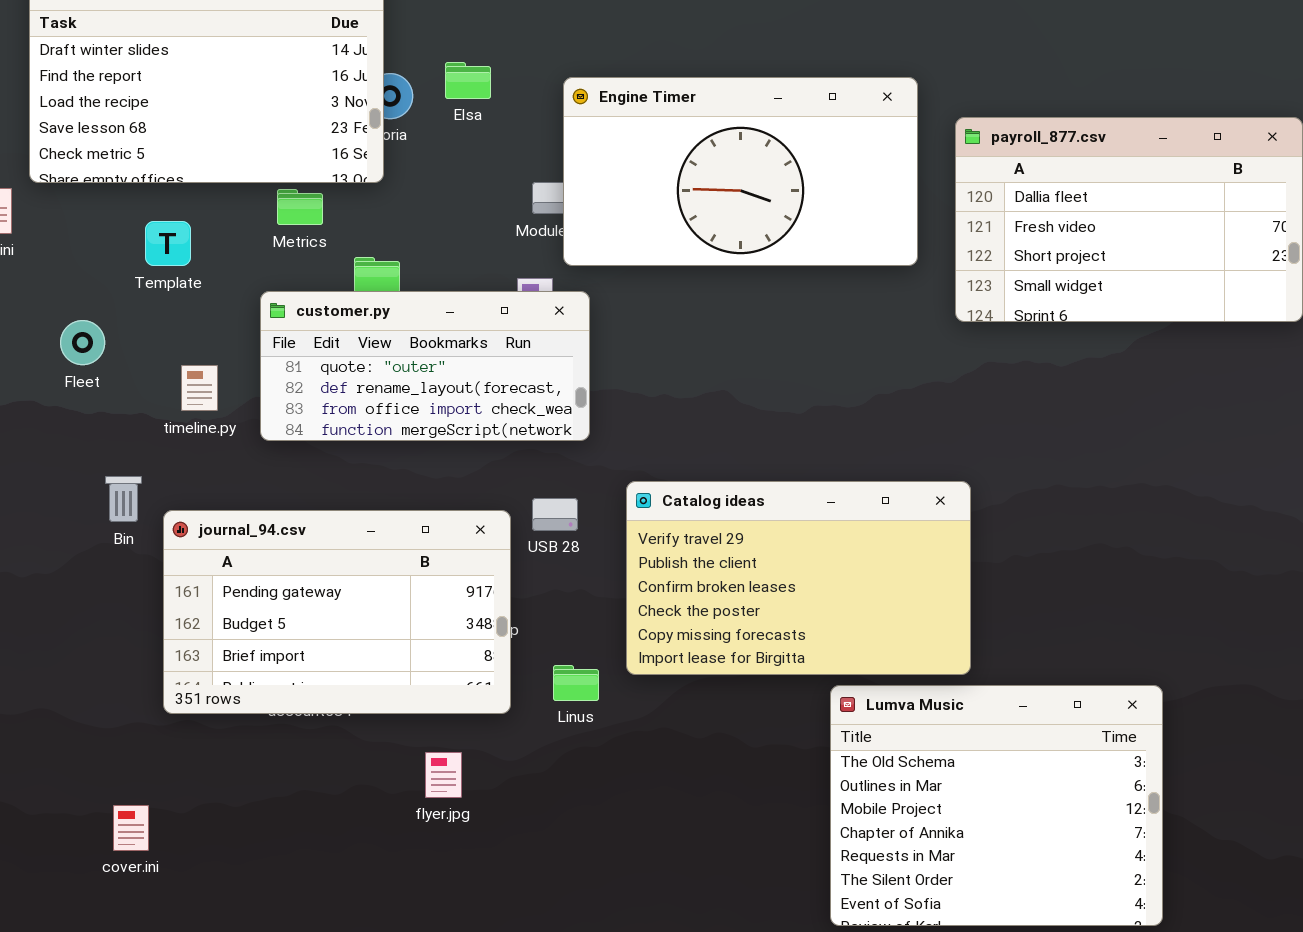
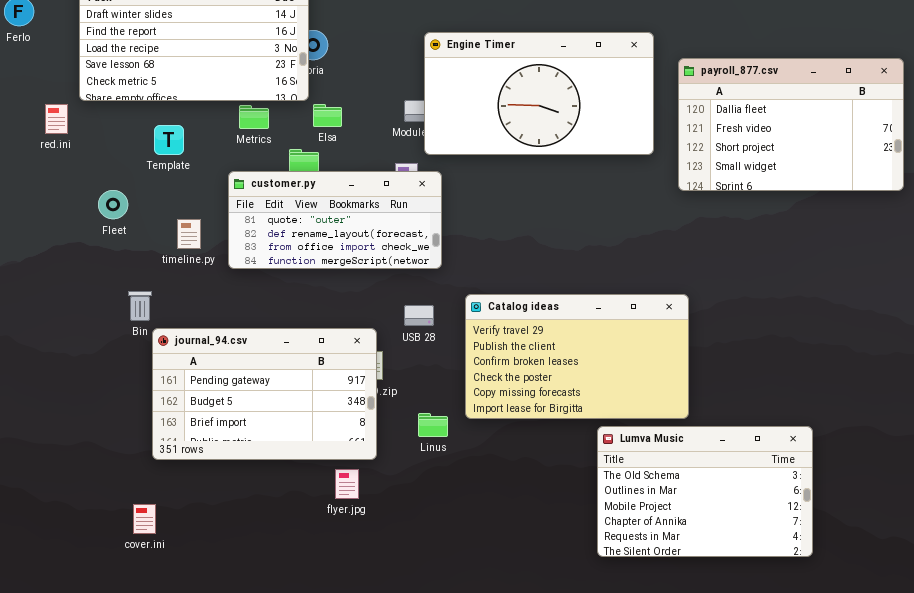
Elsa: [445,62,491,99] -> [313,104,342,127], moved
journal_94.csv: [163,510,511,714] -> [152,328,377,460], moved
Lumva Music: [830,685,1163,926] -> [597,426,813,557], resized

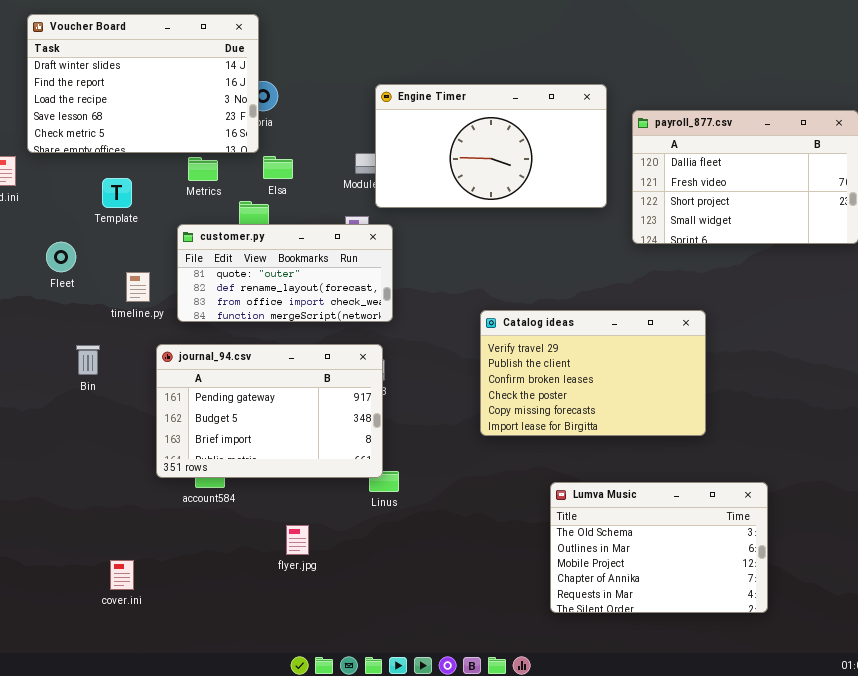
Catalog ideas: [465,294,689,419] -> [480,310,706,436], moved
journal_94.csv: [152,328,377,460] -> [156,344,383,478], moved
cover.ini: [133,504,156,534] -> [110,560,134,590], moved

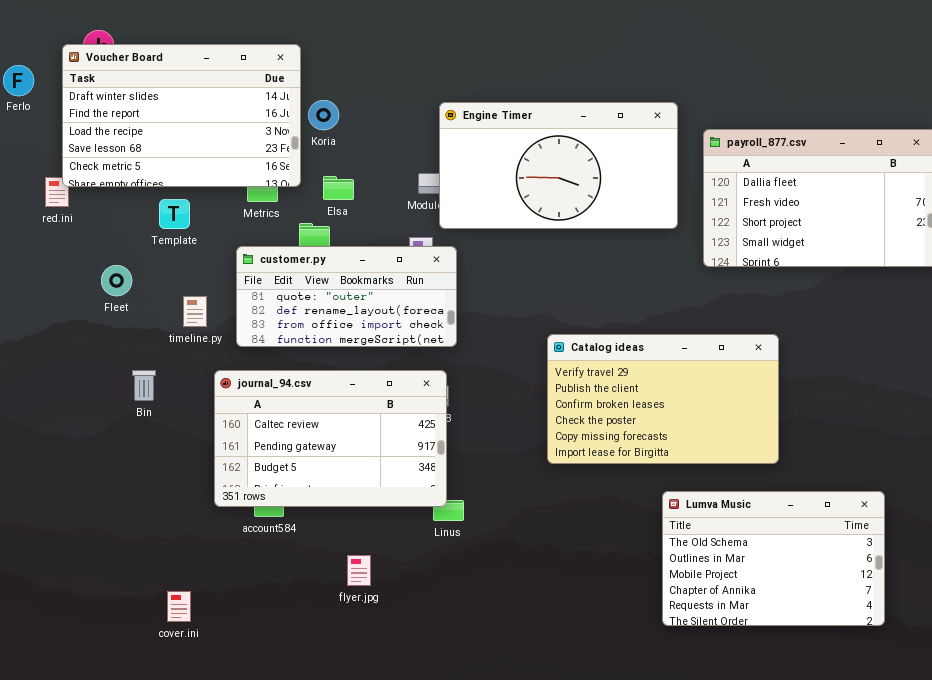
Voucher Board: [27,14,259,153] -> [62,44,301,187], moved
journal_94.csv: [156,344,383,478] -> [214,370,447,507], scrolled up 1 row
Lumva Music: [550,482,768,613] -> [662,491,885,626], moved

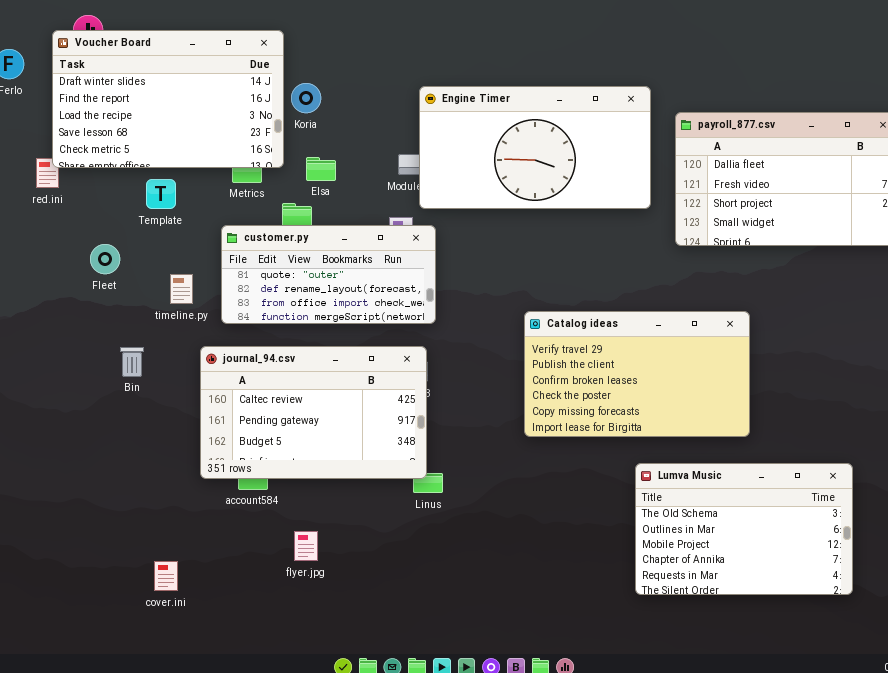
flyer.jpg: [347,555,371,586] -> [294,531,318,561], moved

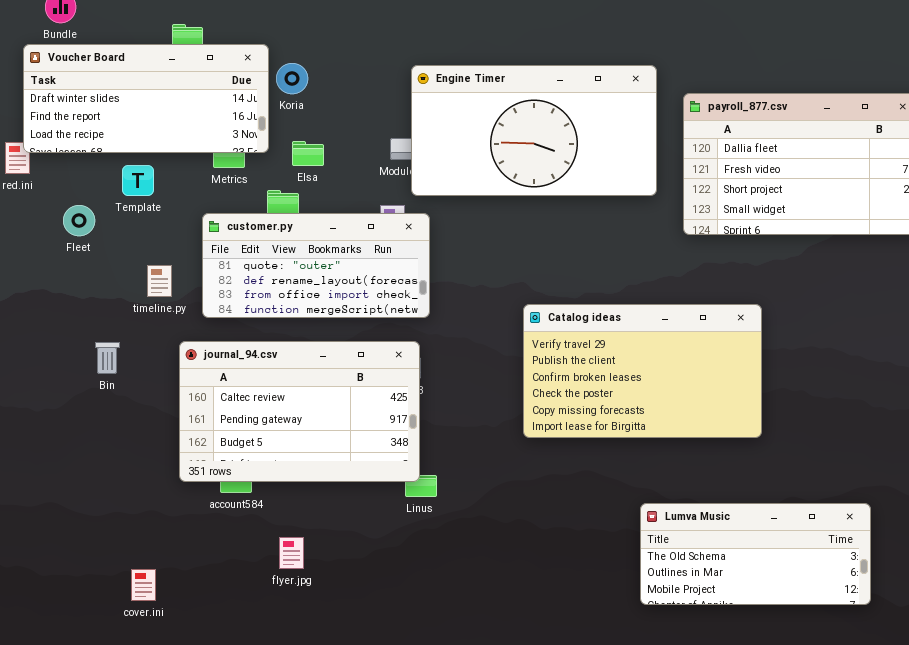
Voucher Board: [52,30,284,168] -> [23,44,269,153], resized
Fleet: [90,244,120,274] -> [63,205,95,236], moved
Lumva Music: [635,463,853,595] -> [640,503,871,605], resized

